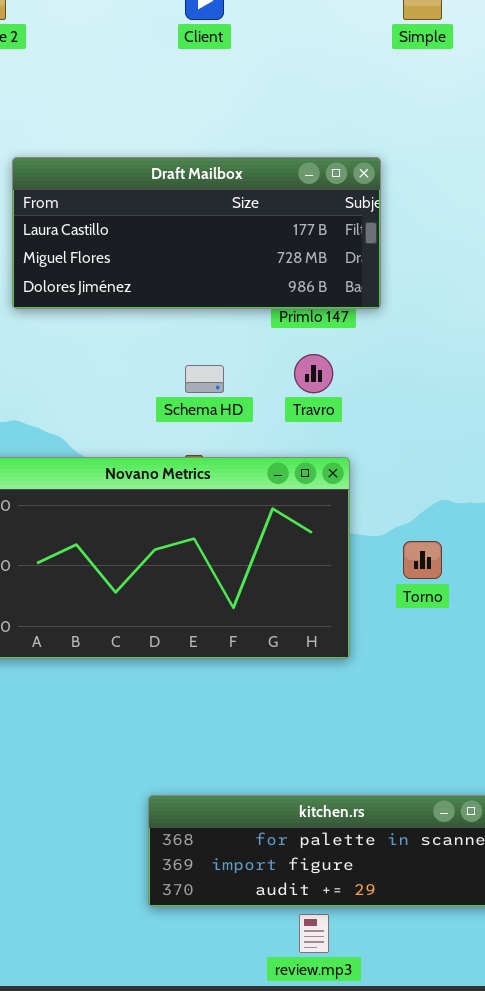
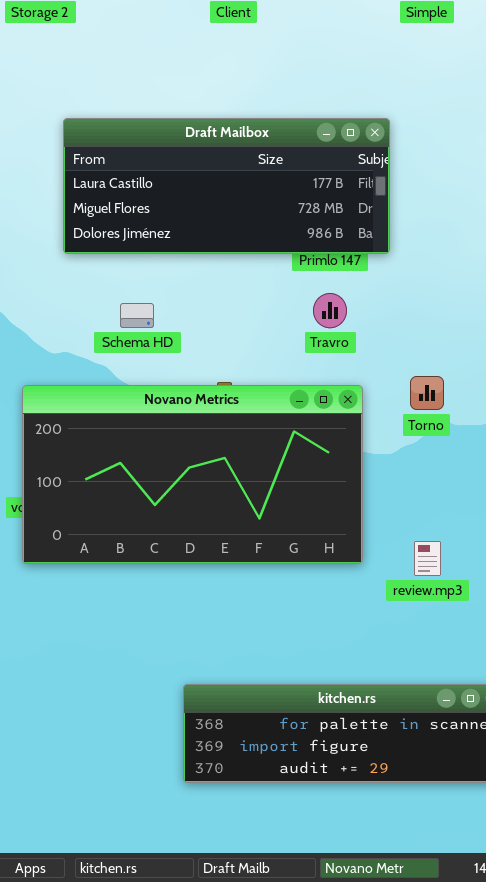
Schema HD: [185,365,224,393] -> [120,303,154,328], moved
Torno: [403,541,442,579] -> [410,376,444,410], moved
review.mp3: [299,914,329,953] -> [414,541,441,576], moved

